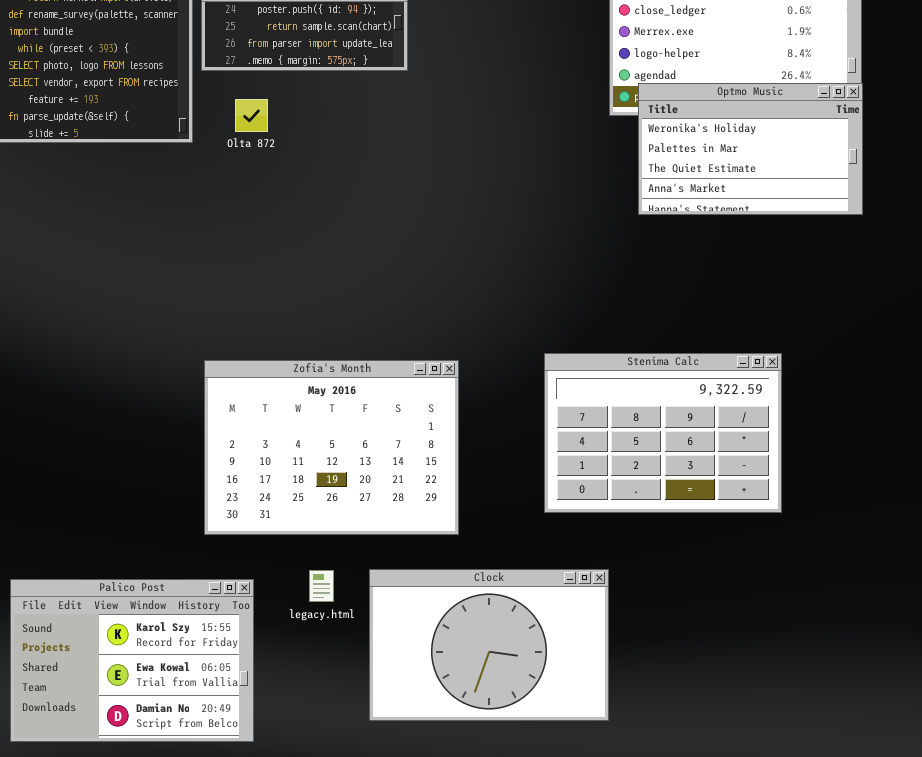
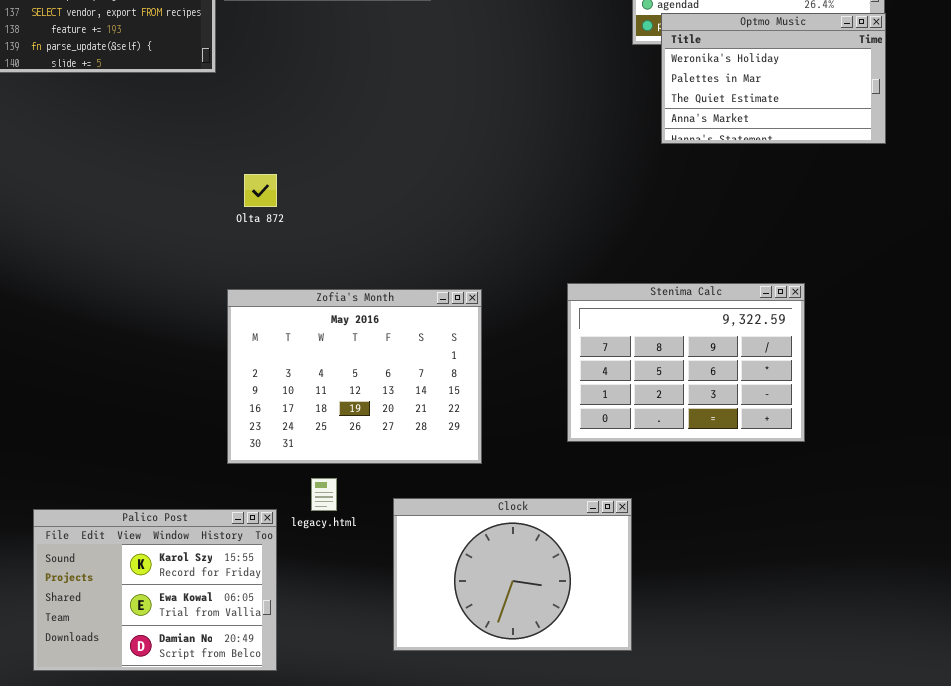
Olta 872: [235,99,268,132] -> [244,174,277,207], moved
legacy.html: [309,570,334,602] -> [311,478,337,511], moved

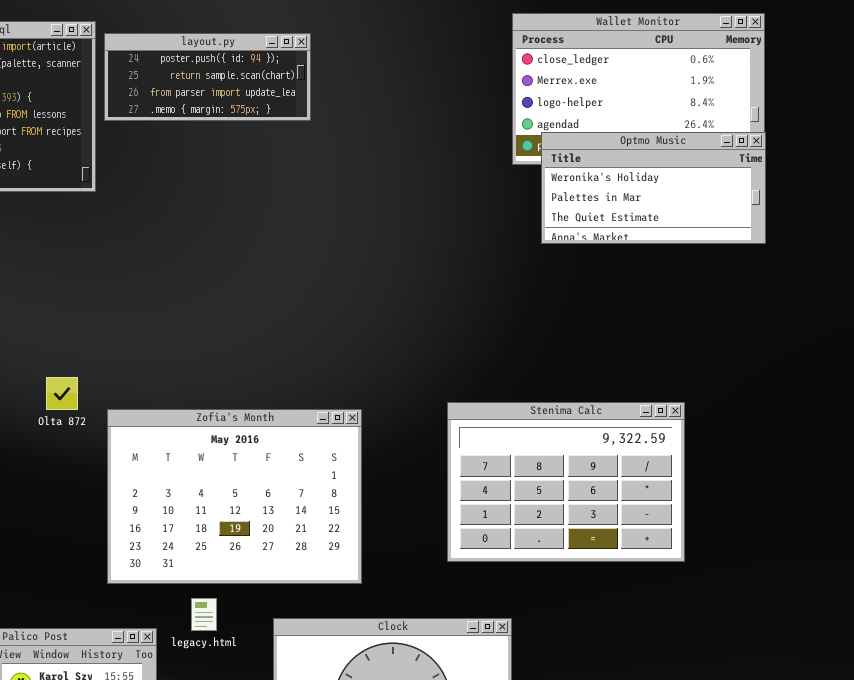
Optmo Music: [661,13,886,144] -> [541,132,766,244], resized
Olta 872: [244,174,277,207] -> [46,377,78,410], moved

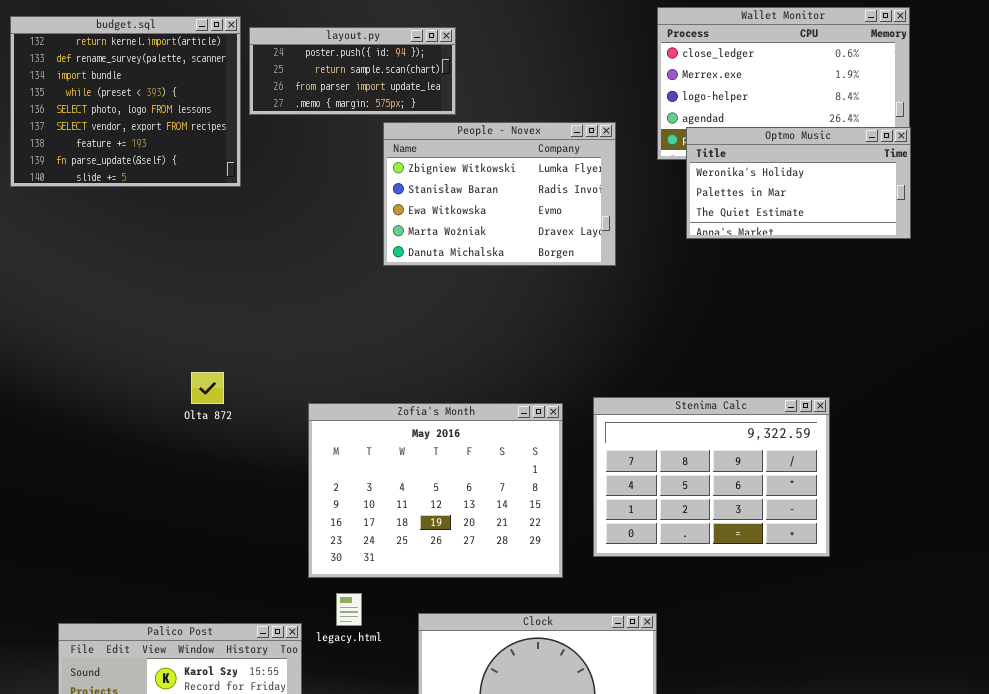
People - Novex: none -> [383,122,616,266], opened
Zofia's Month: [107,409,362,584] -> [308,403,563,578], moved

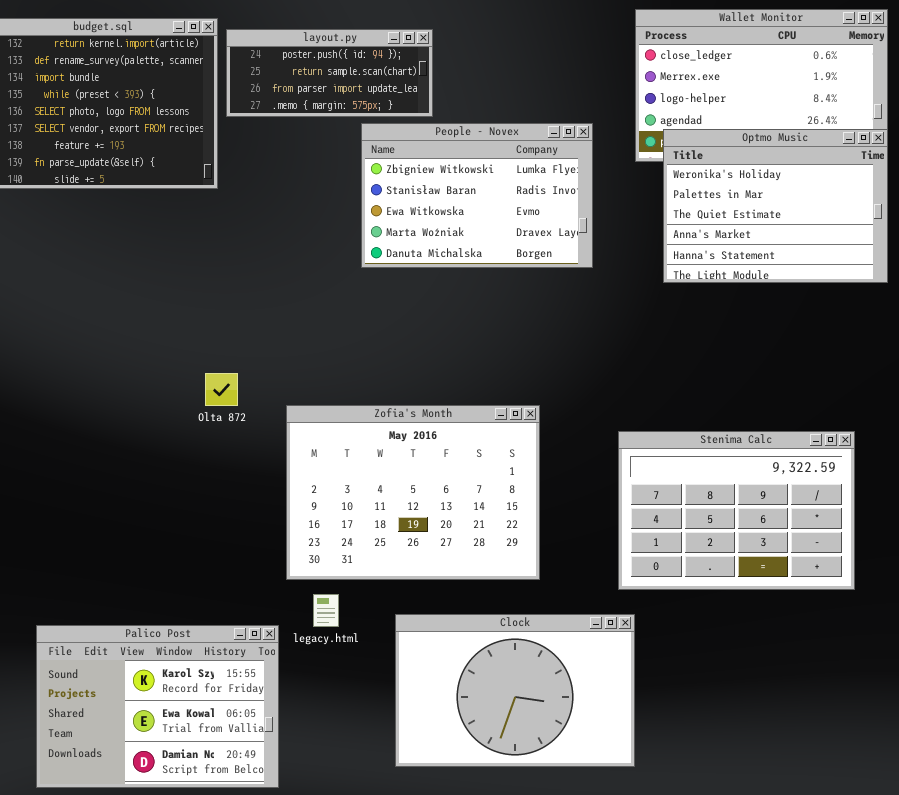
Optmo Music: [686,127,911,239] -> [663,129,888,283], resized
Olta 872: [191,372,224,404] -> [205,373,238,406], moved
Stenima Calc: [593,397,830,557] -> [618,431,855,590], moved

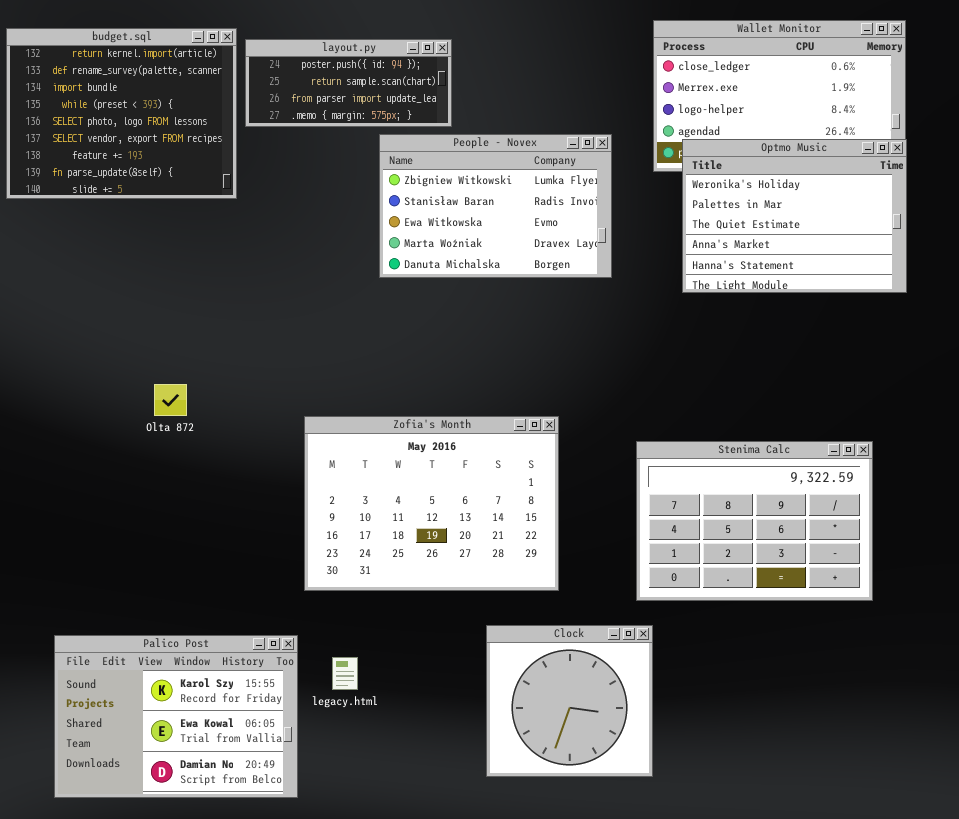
Olta 872: [205,373,238,406] -> [154,384,187,416], moved
legacy.html: [313,594,339,627] -> [332,657,358,690], moved
Clock: [395,614,635,767] -> [486,625,653,777], resized

